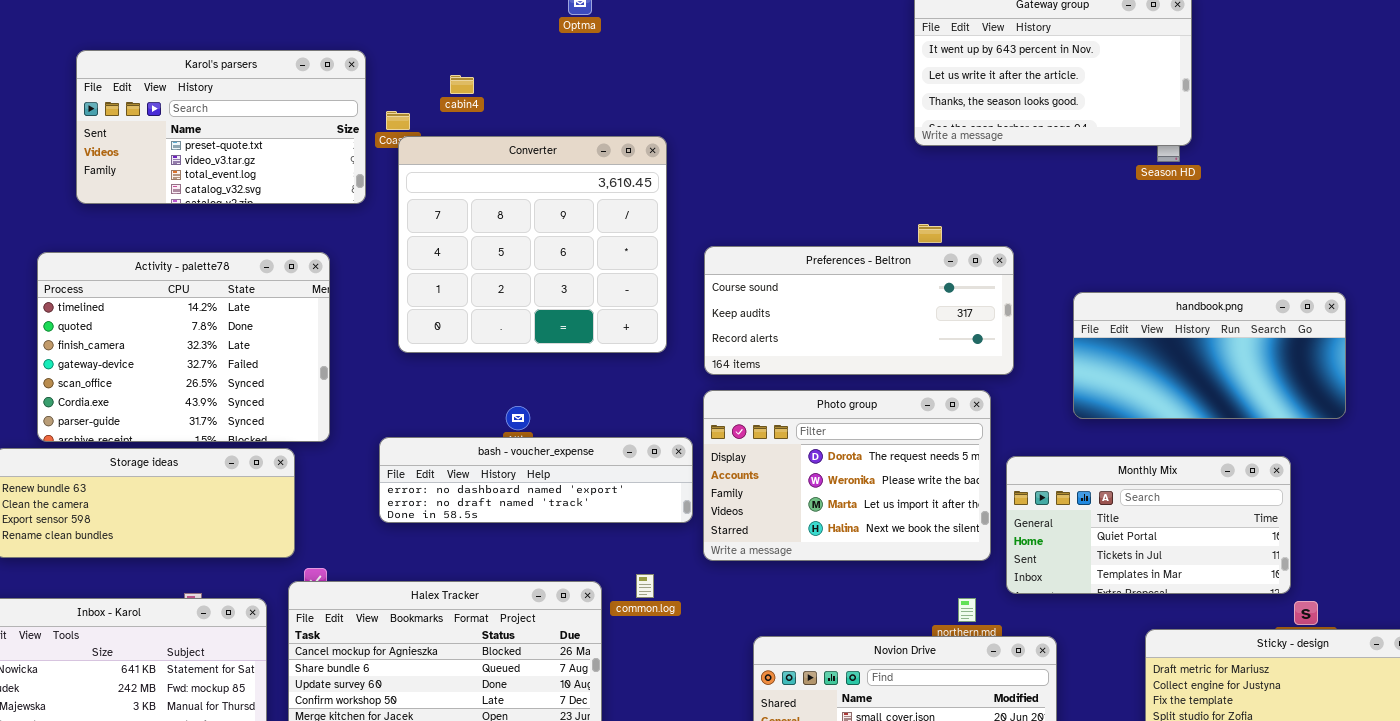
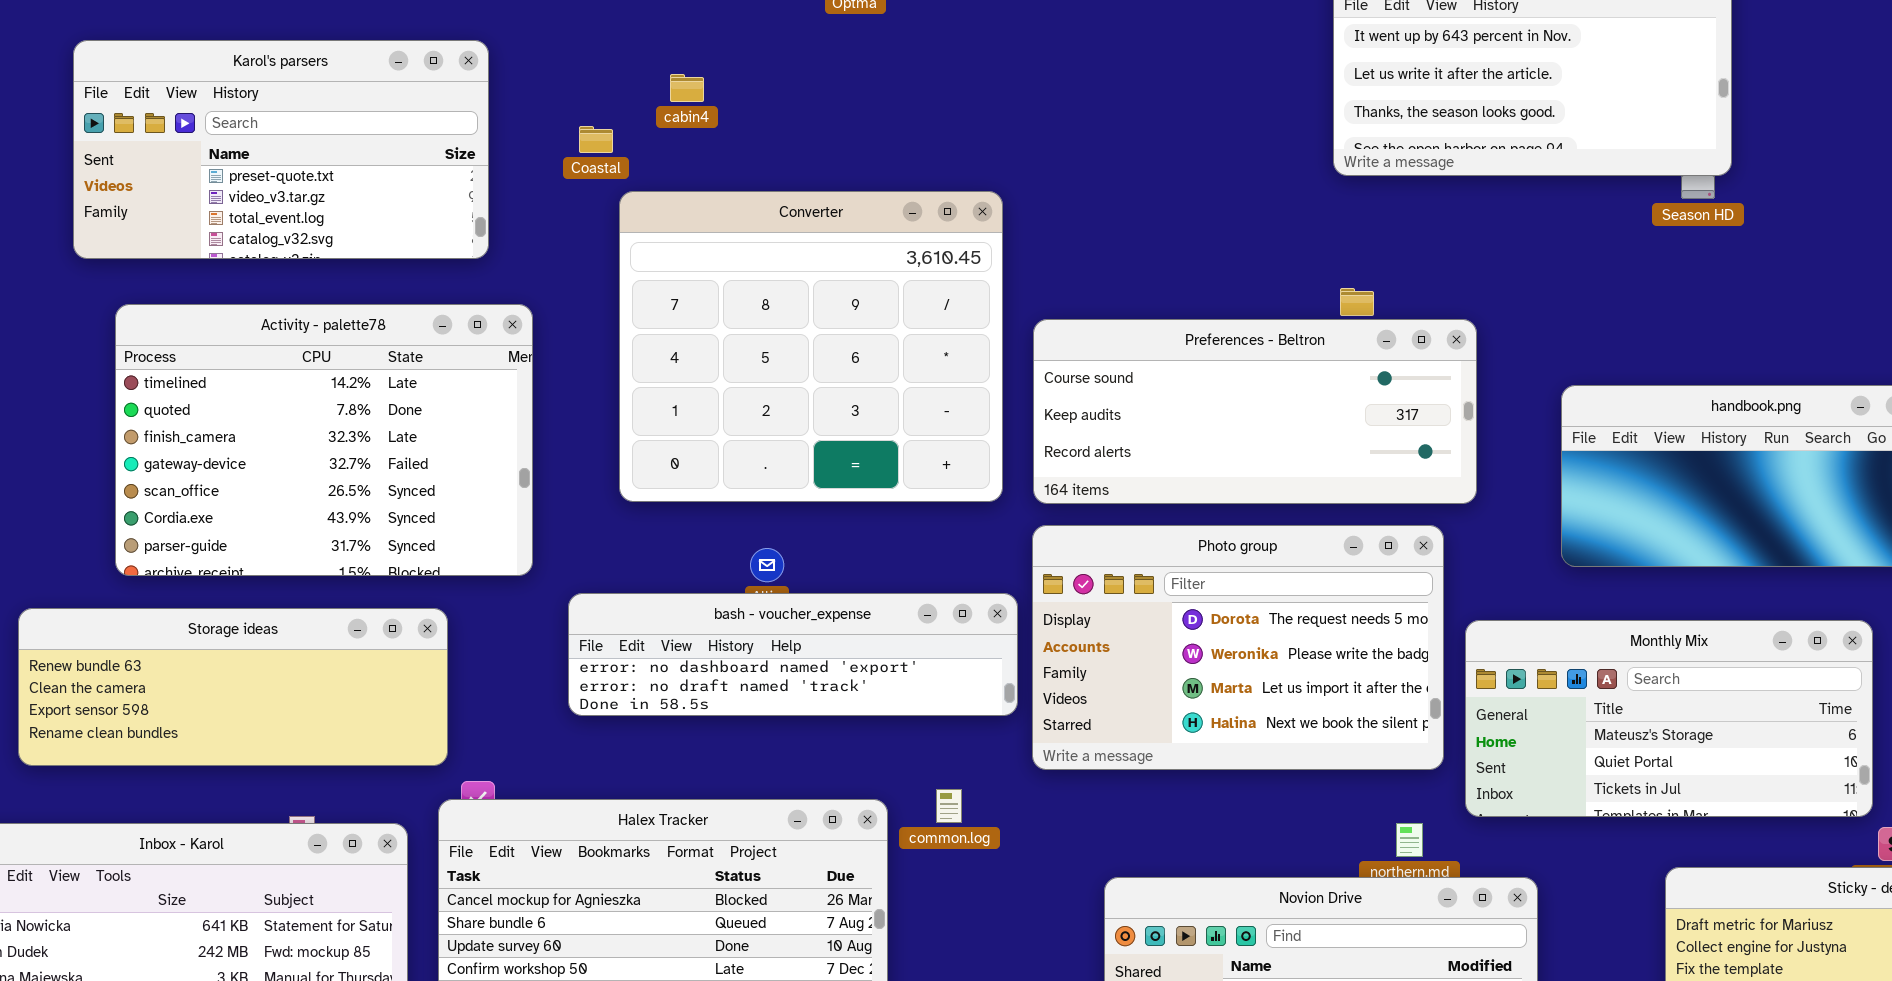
Karol's parsers: [76,50,366,204] -> [73,40,489,259], moved
Converter: [398,136,667,353] -> [619,191,1003,502], moved
Activity - palette78: [37,252,330,442] -> [115,304,533,576], moved
Monthly Mix: [1006,456,1291,594] -> [1465,620,1873,817], scrolled up 1 row

